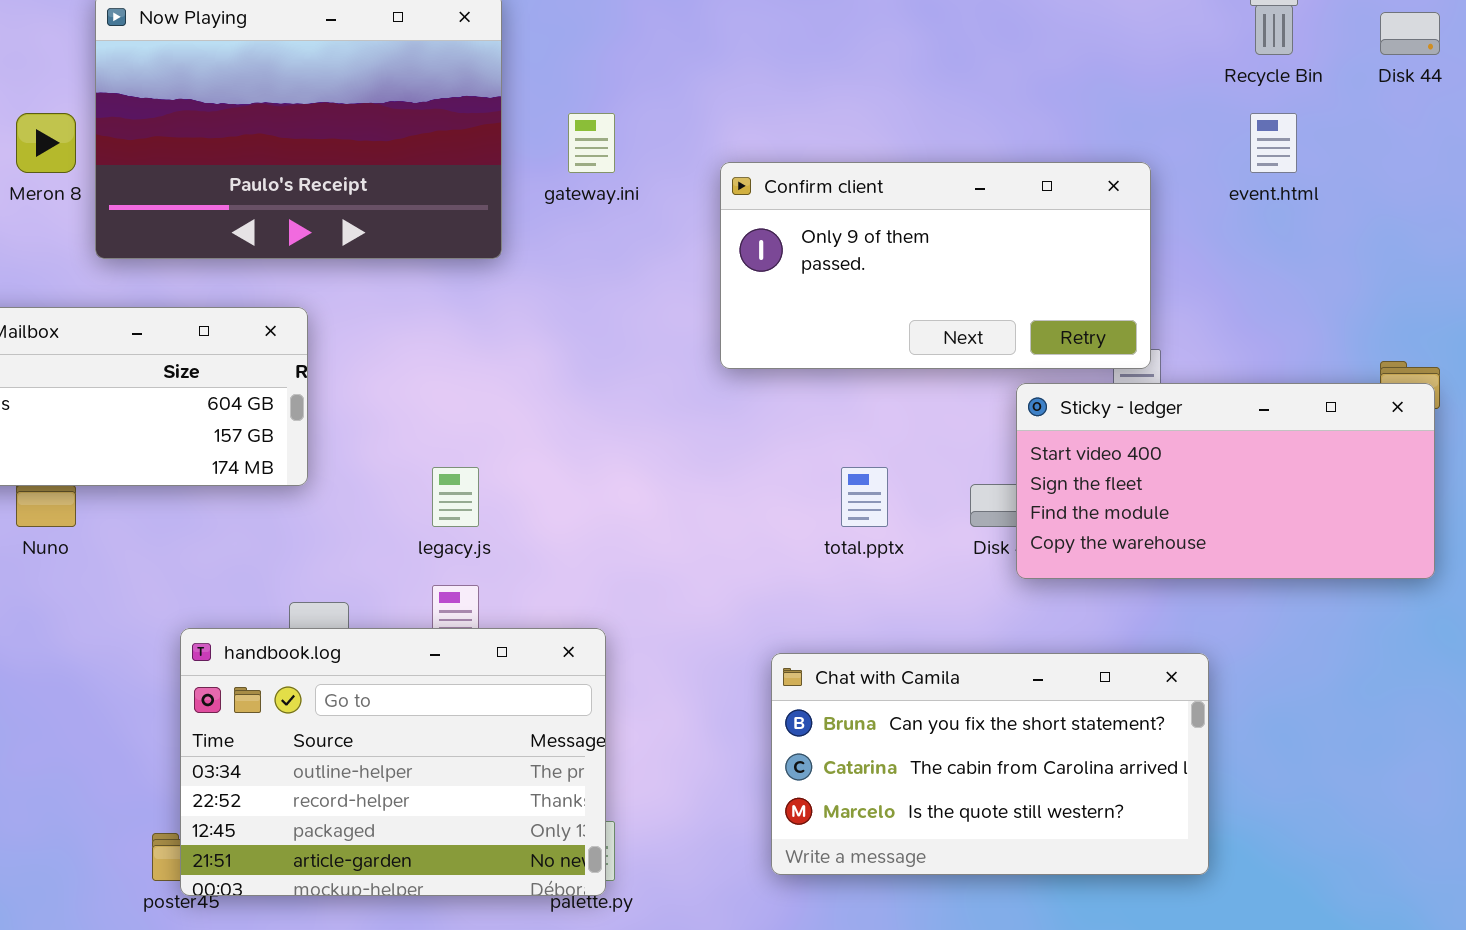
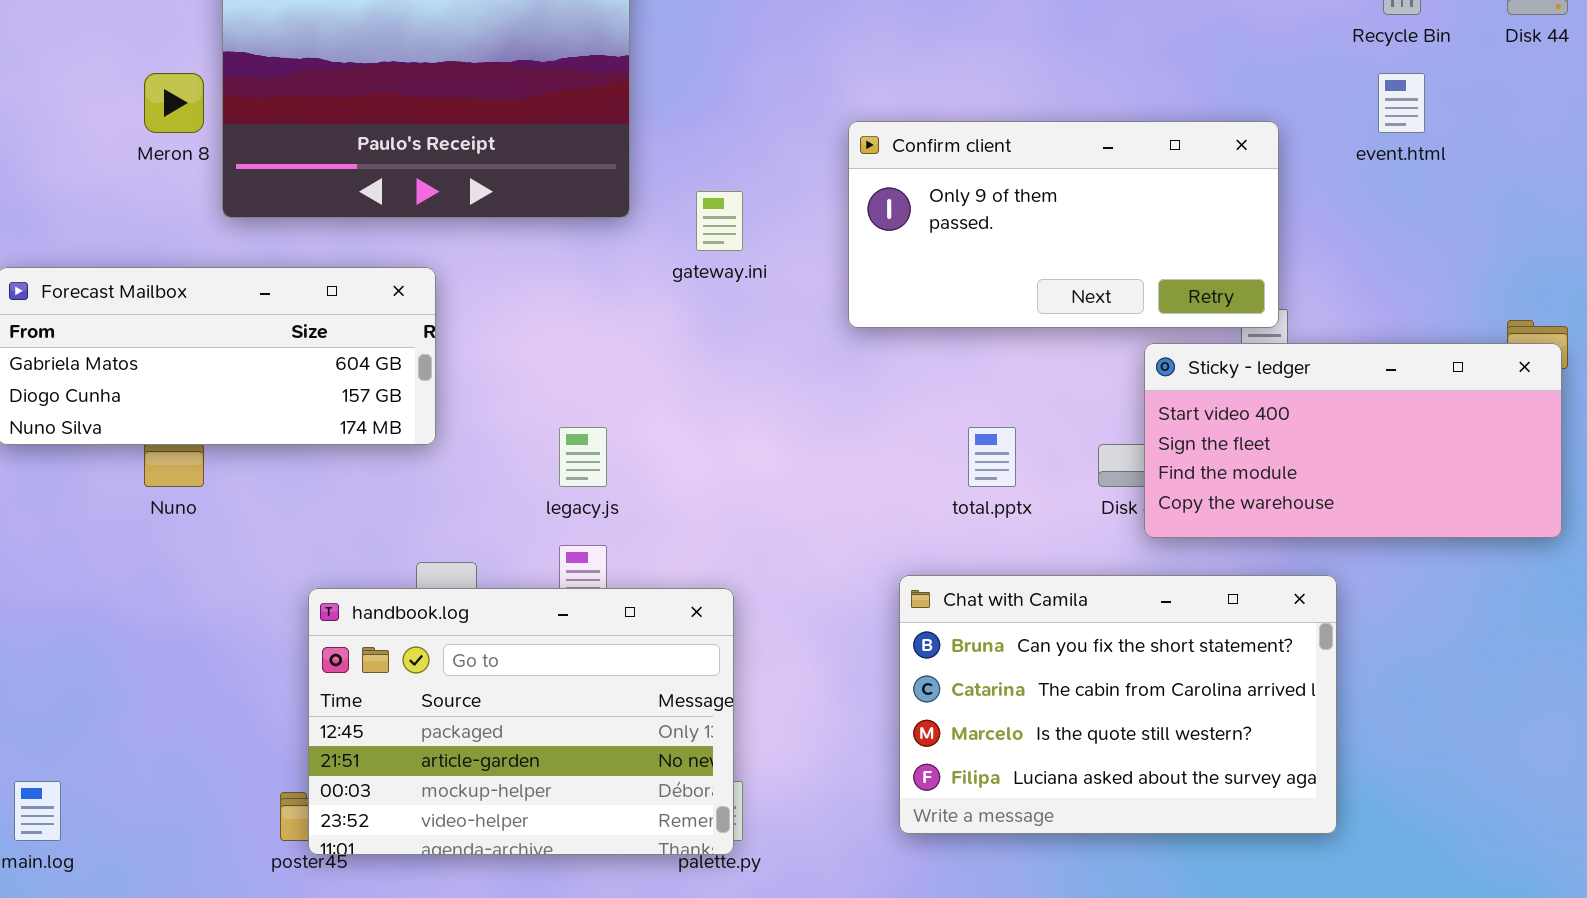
gateway.ini: [568,113,615,173] -> [696,191,743,251], moved
handbook.log: [180,628,606,896] -> [308,588,734,855], scrolled down 2 rows
Chat with Camila: [771,653,1209,875] -> [899,575,1337,834], resized

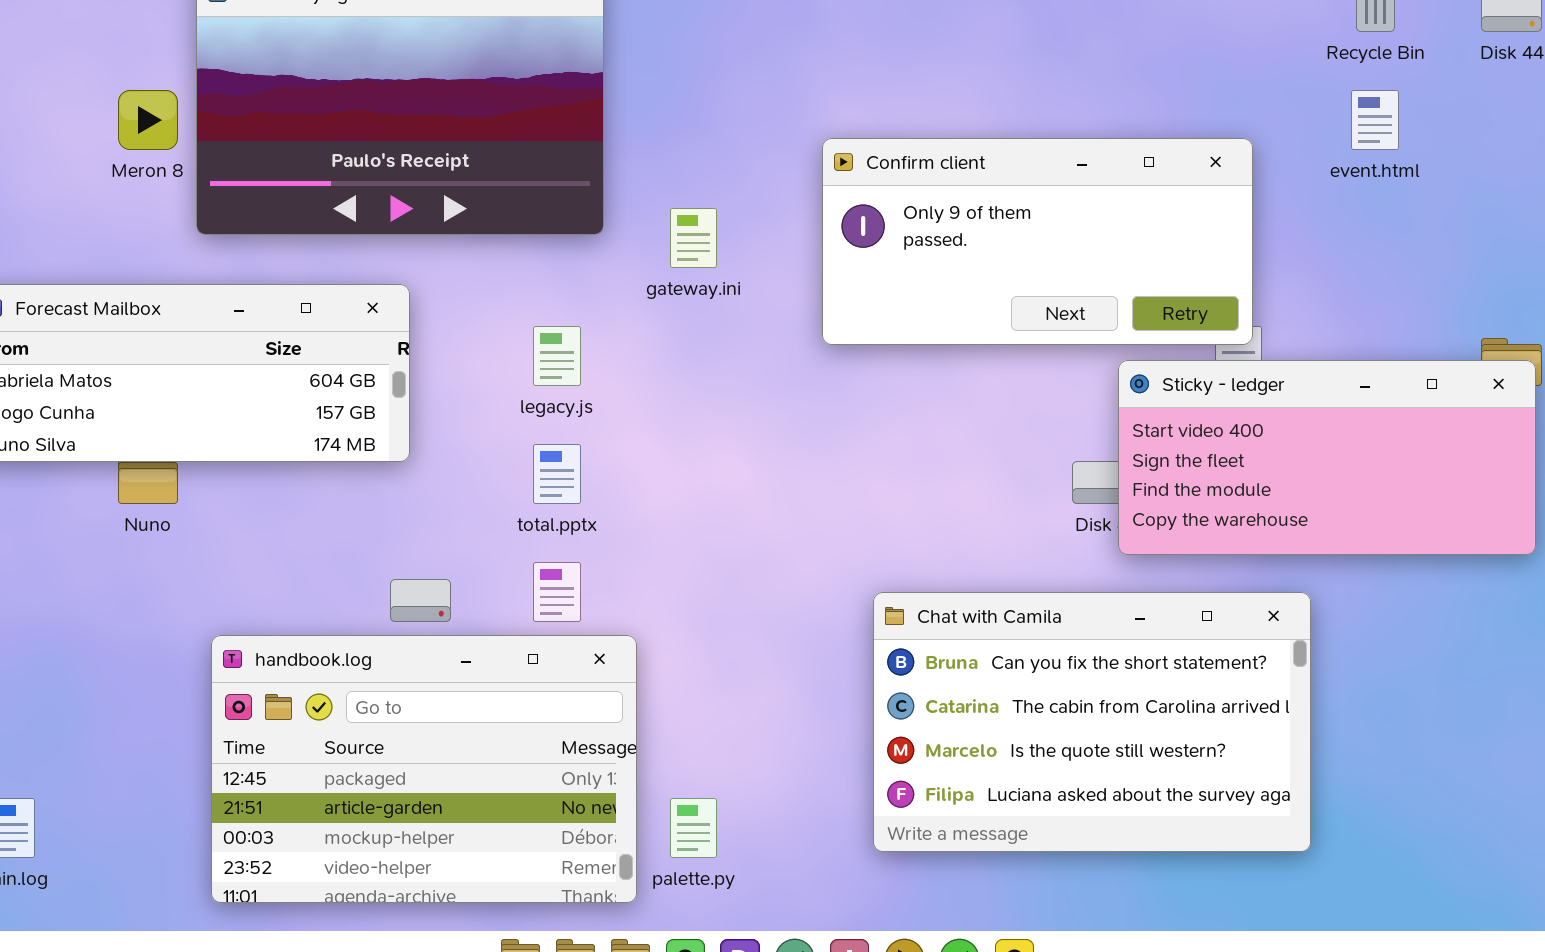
legacy.js: [559,427,607,487] -> [533,326,581,386], moved
total.pptx: [968,427,1016,487] -> [533,444,581,504], moved
handbook.log: [308,588,734,855] -> [211,635,637,903], moved

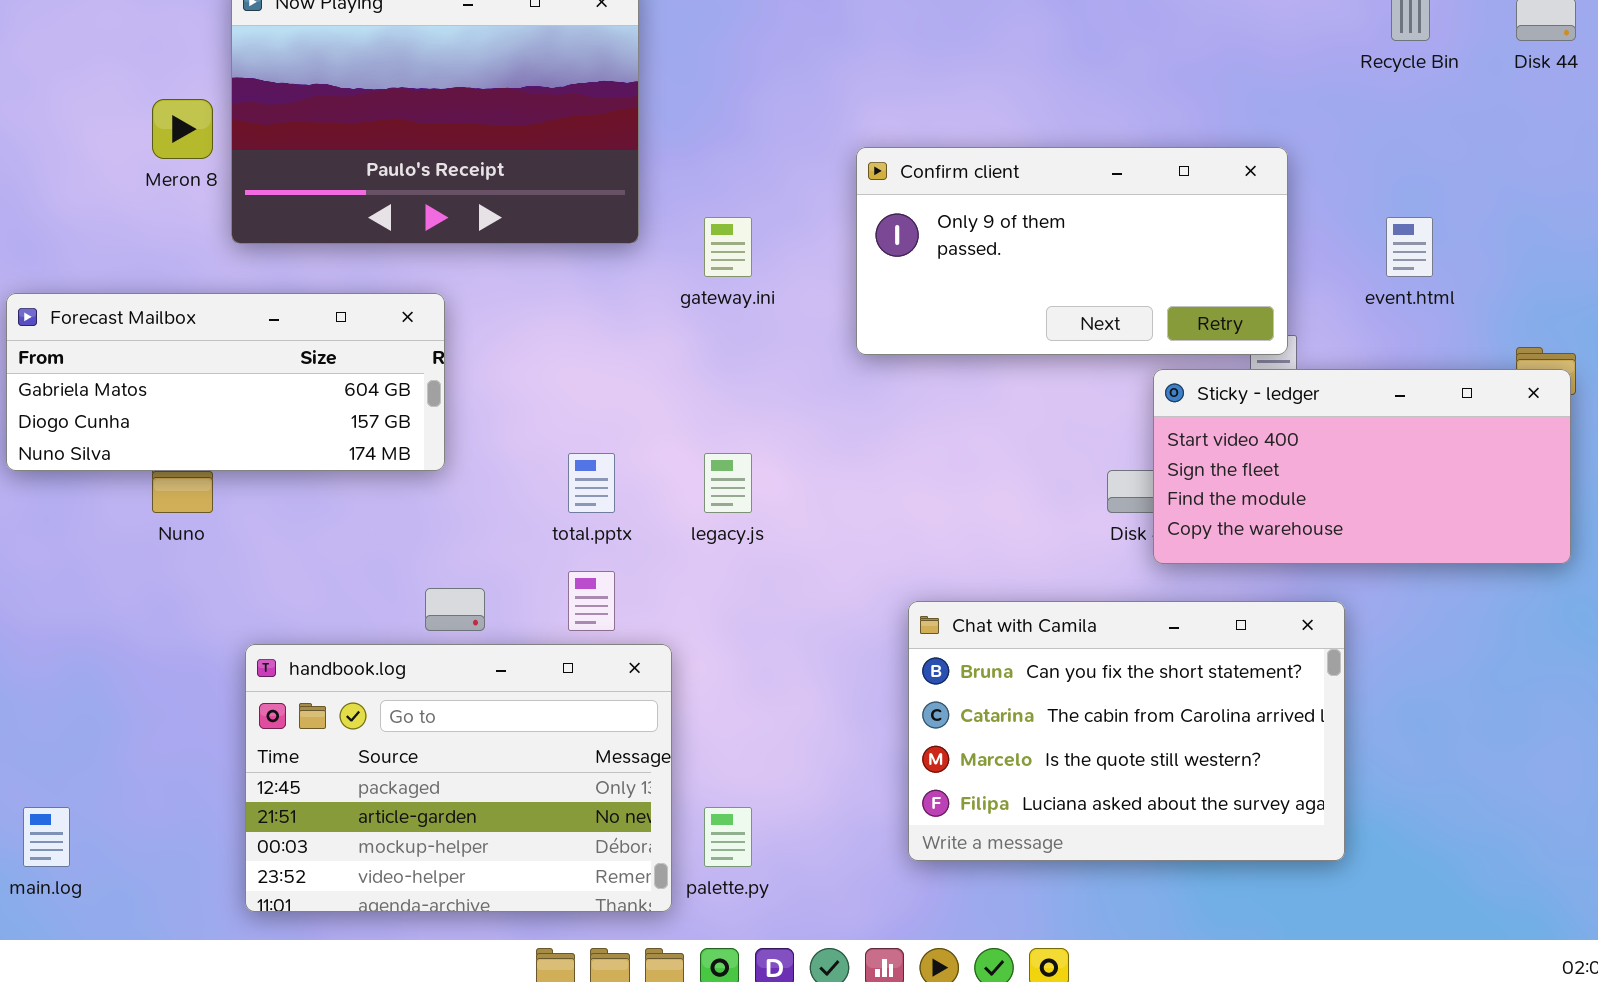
event.html: [1351,90,1399,150] -> [1386,217,1433,277], moved
legacy.js: [533,326,581,386] -> [704,453,752,513], moved

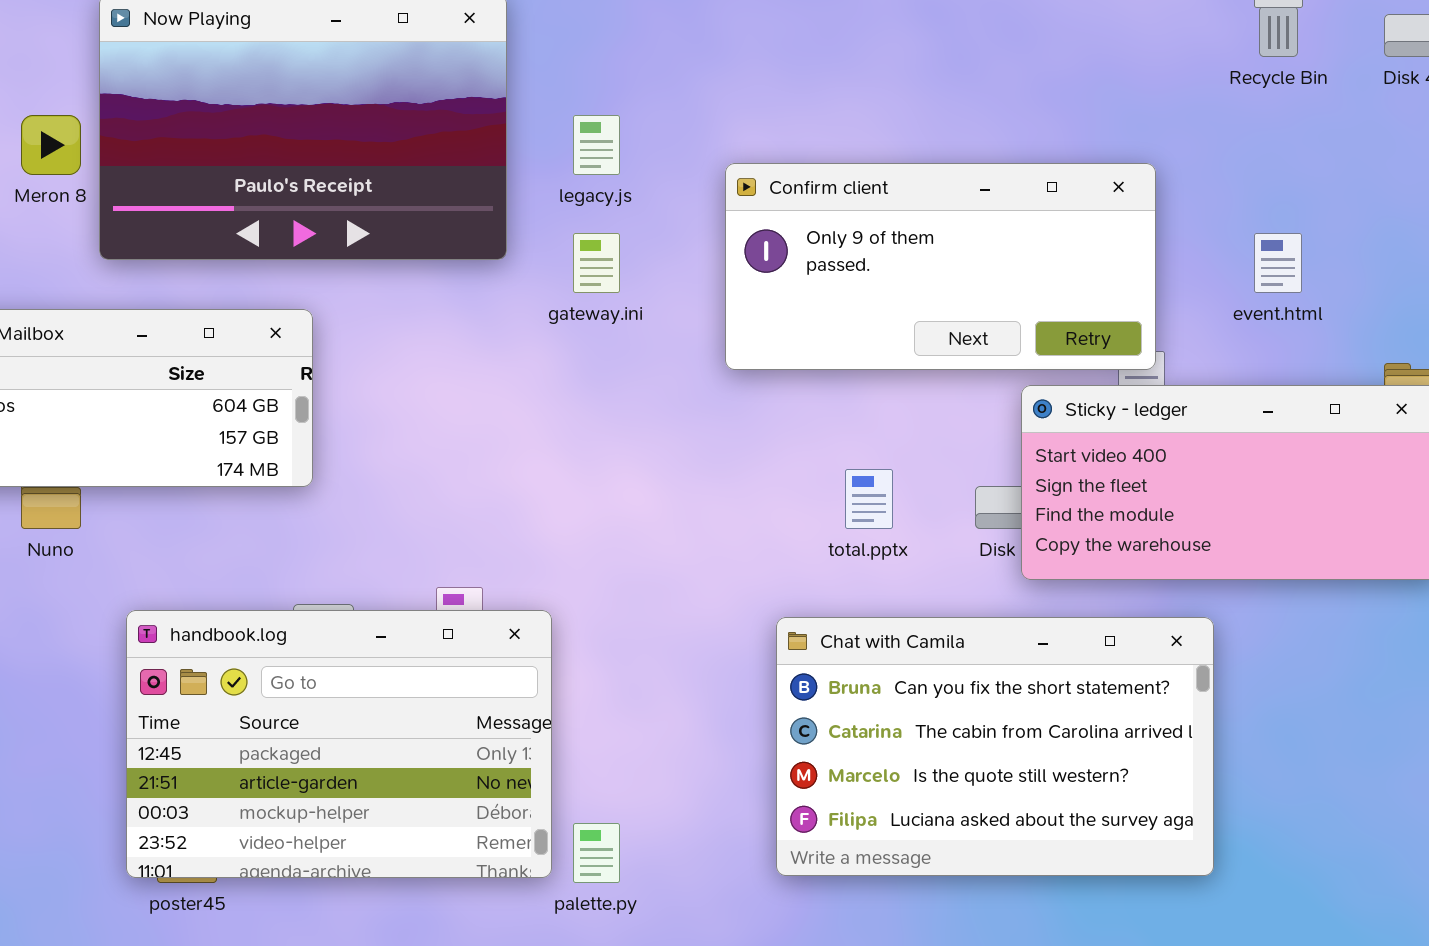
total.pptx: [568,453,615,513] -> [845,469,893,529], moved
legacy.js: [704,453,752,513] -> [573,115,620,175], moved
handbook.log: [245,644,672,912] -> [126,610,552,878], moved

